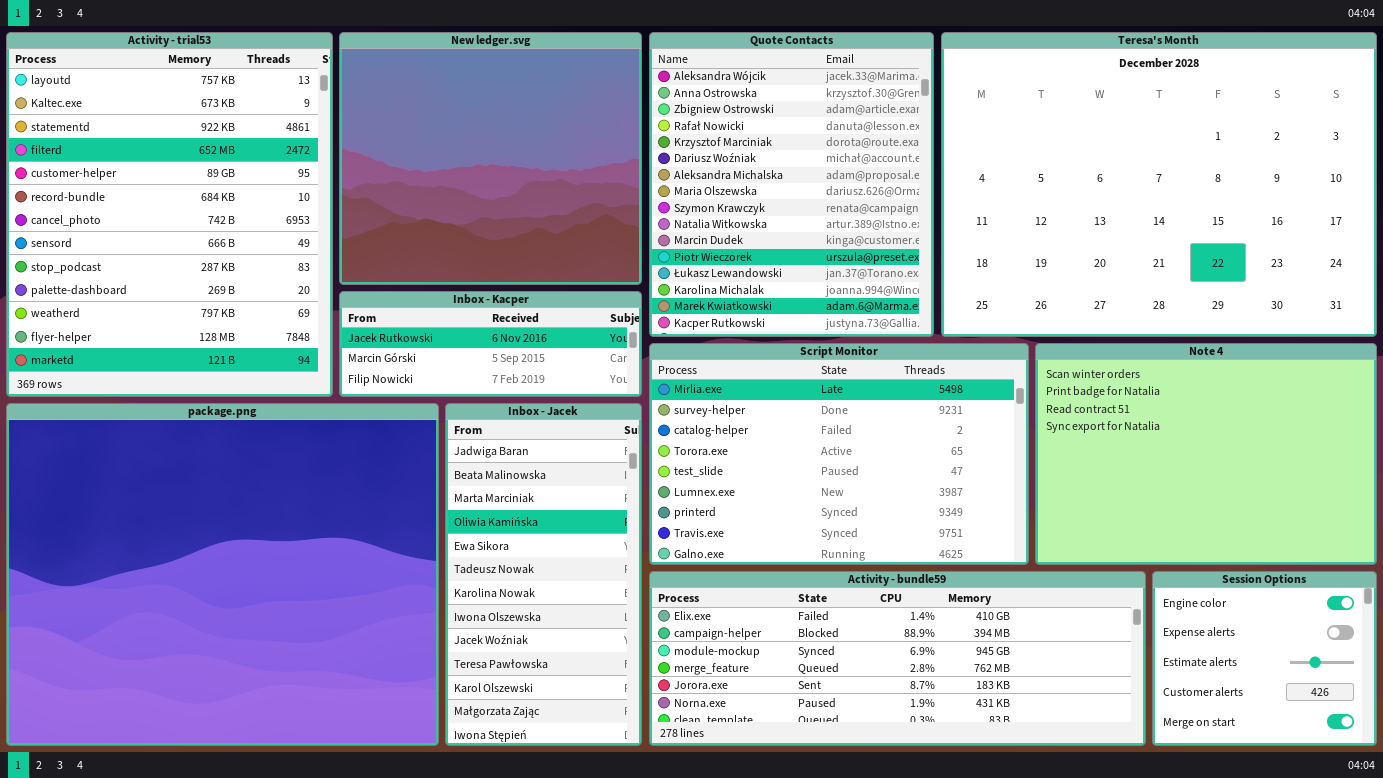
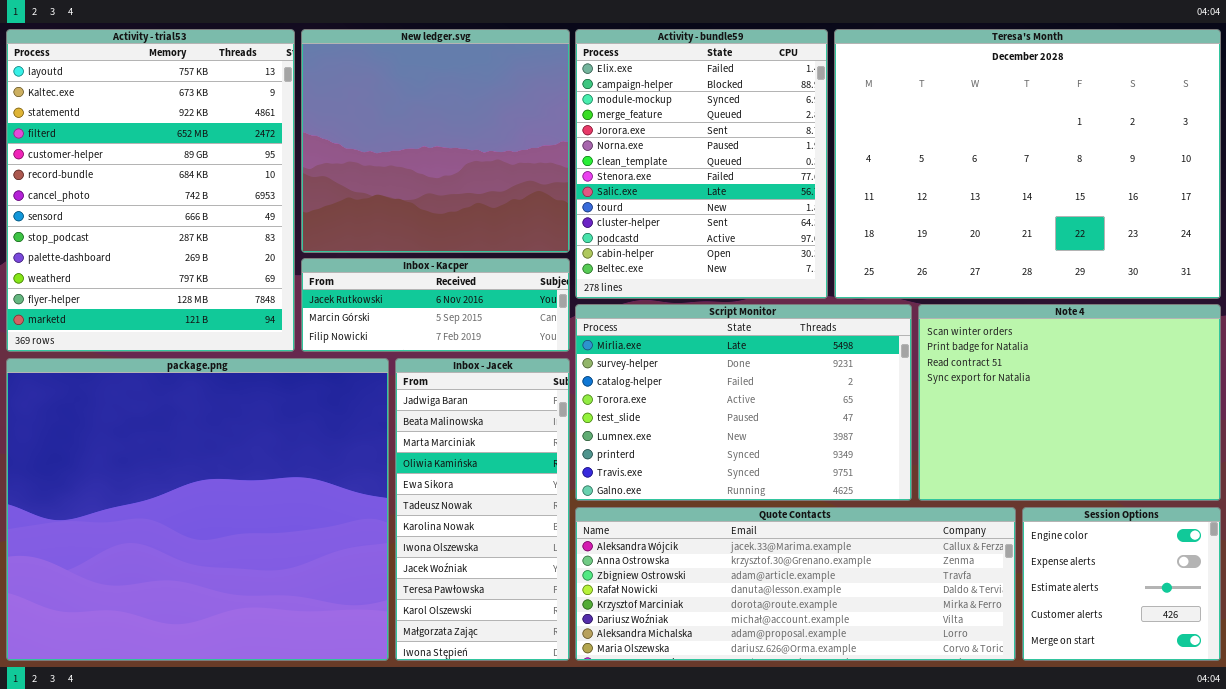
Quote Contacts: [649,32,934,337] -> [575,507,1016,661], moved, resized
Activity - bundle59: [649,571,1146,746] -> [575,29,828,299], moved, resized

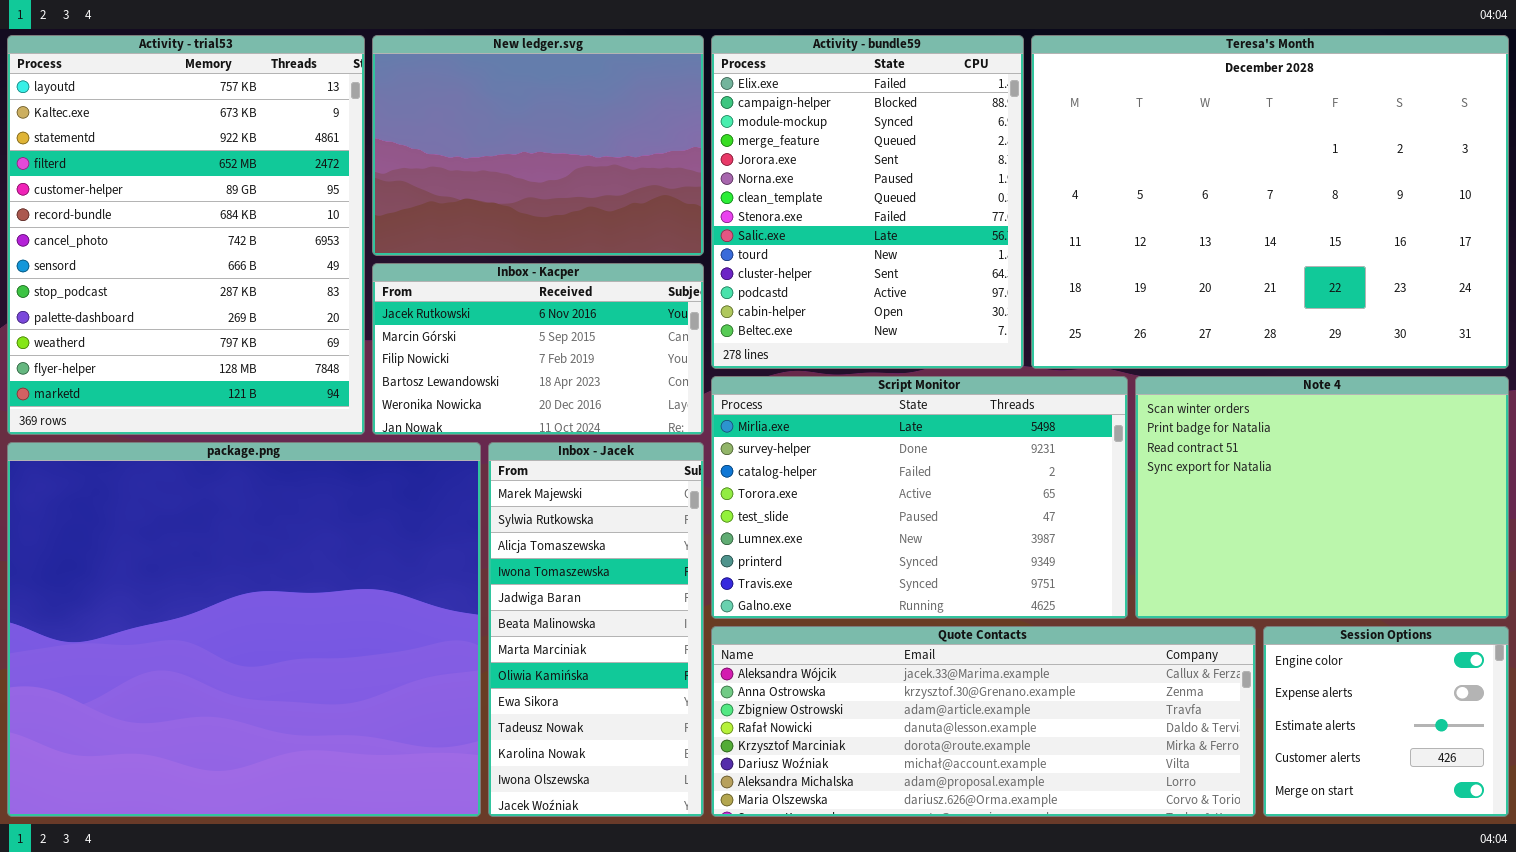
New ledger.svg: [301,29,570,253] -> [372,35,704,256], resized
Inbox - Kacper: [301,258,570,352] -> [372,263,704,435], resized
Inbox - Jacek: [395,358,570,661] -> [488,442,704,817], scrolled up 4 rows

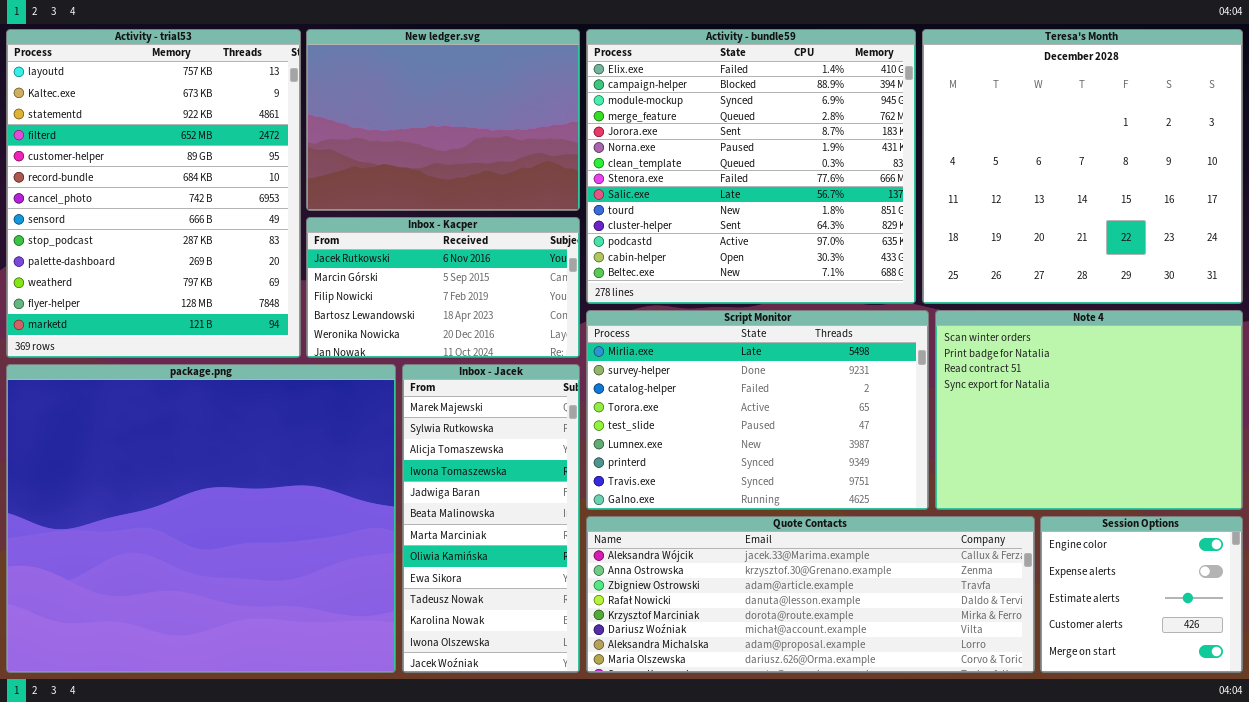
Activity - bundle59: [711,35,1024,369] -> [586,29,916,304], resized
Teresa's Month: [1031,35,1509,369] -> [922,29,1243,304], resized

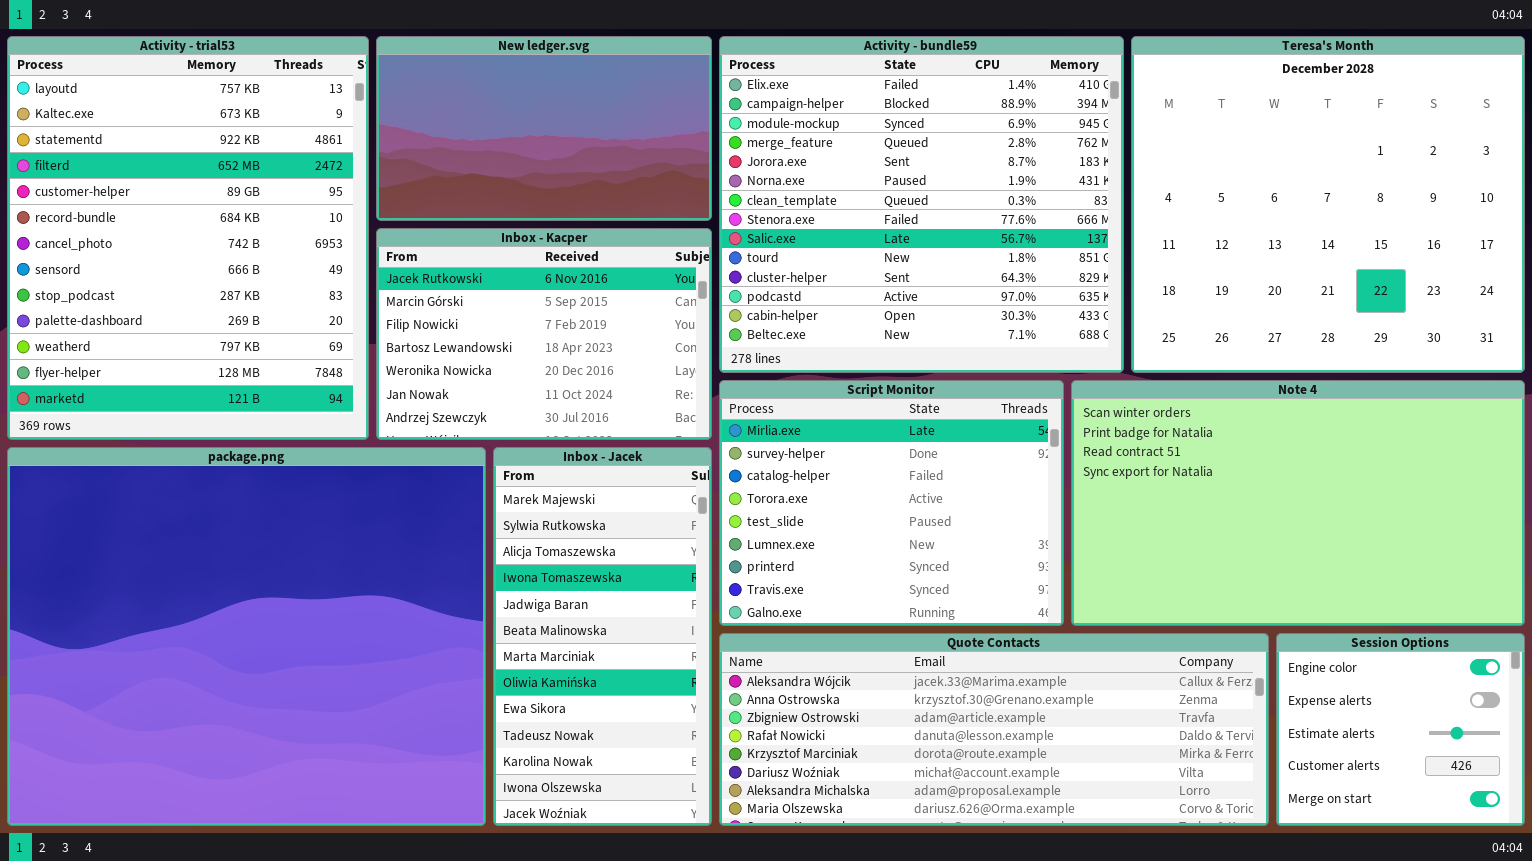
New ledger.svg: [306,29,580,211] -> [376,36,712,221], resized
Inbox - Kacper: [306,217,580,358] -> [376,228,712,440], resized
Script Monitor: [586,310,929,510] -> [719,380,1064,626], resized
Note 4: [935,310,1243,510] -> [1071,380,1525,626], resized

